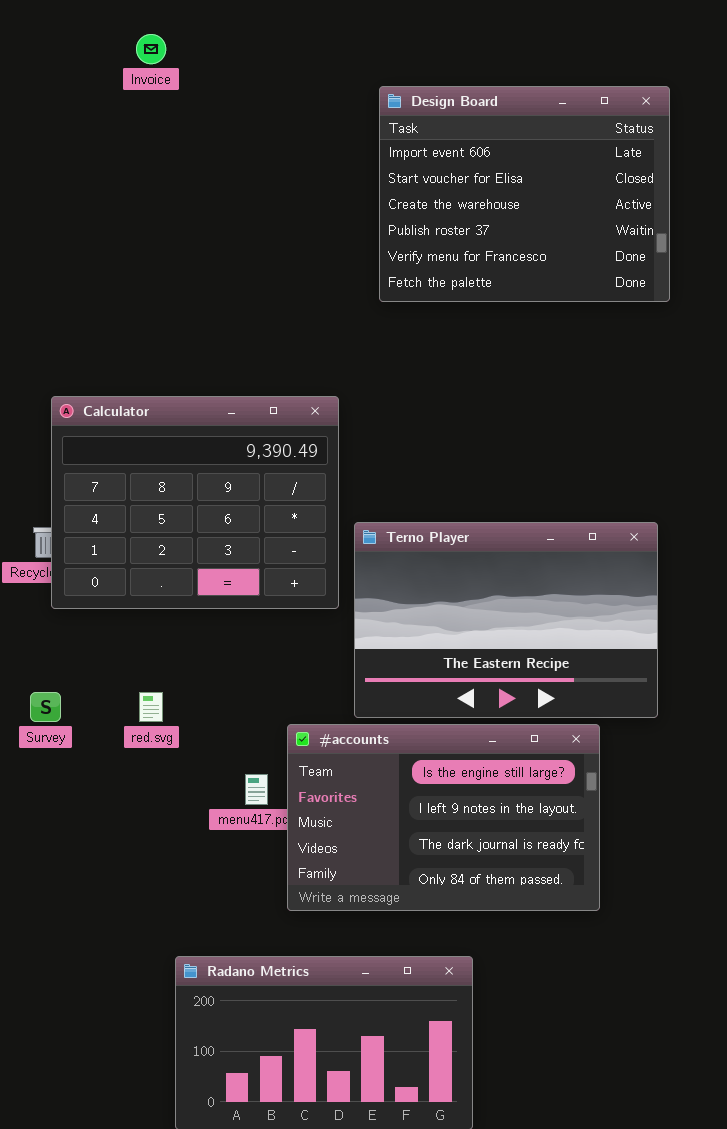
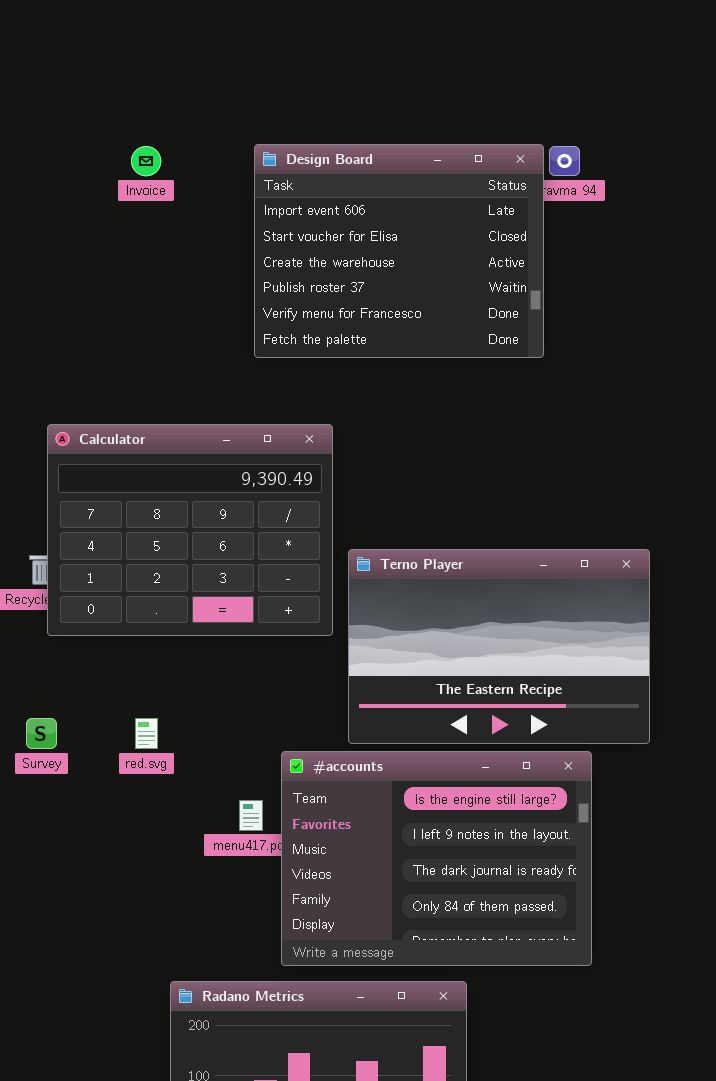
Invoice: [136,34,166,64] -> [131,146,161,176], moved
Design Board: [379,86,670,302] -> [254,144,544,358], moved
#accounts: [287,724,600,911] -> [281,751,592,966], resized

